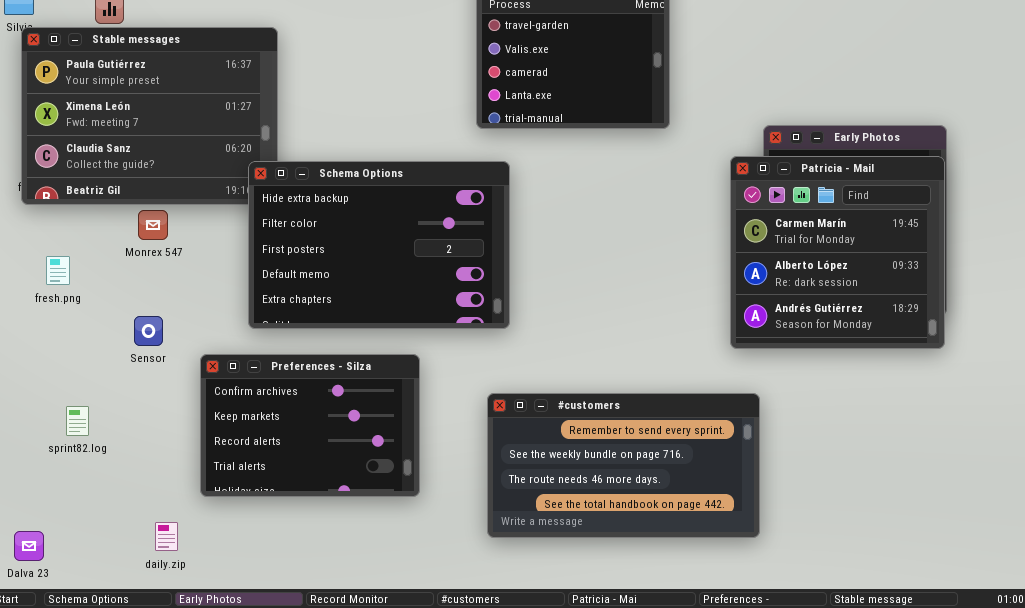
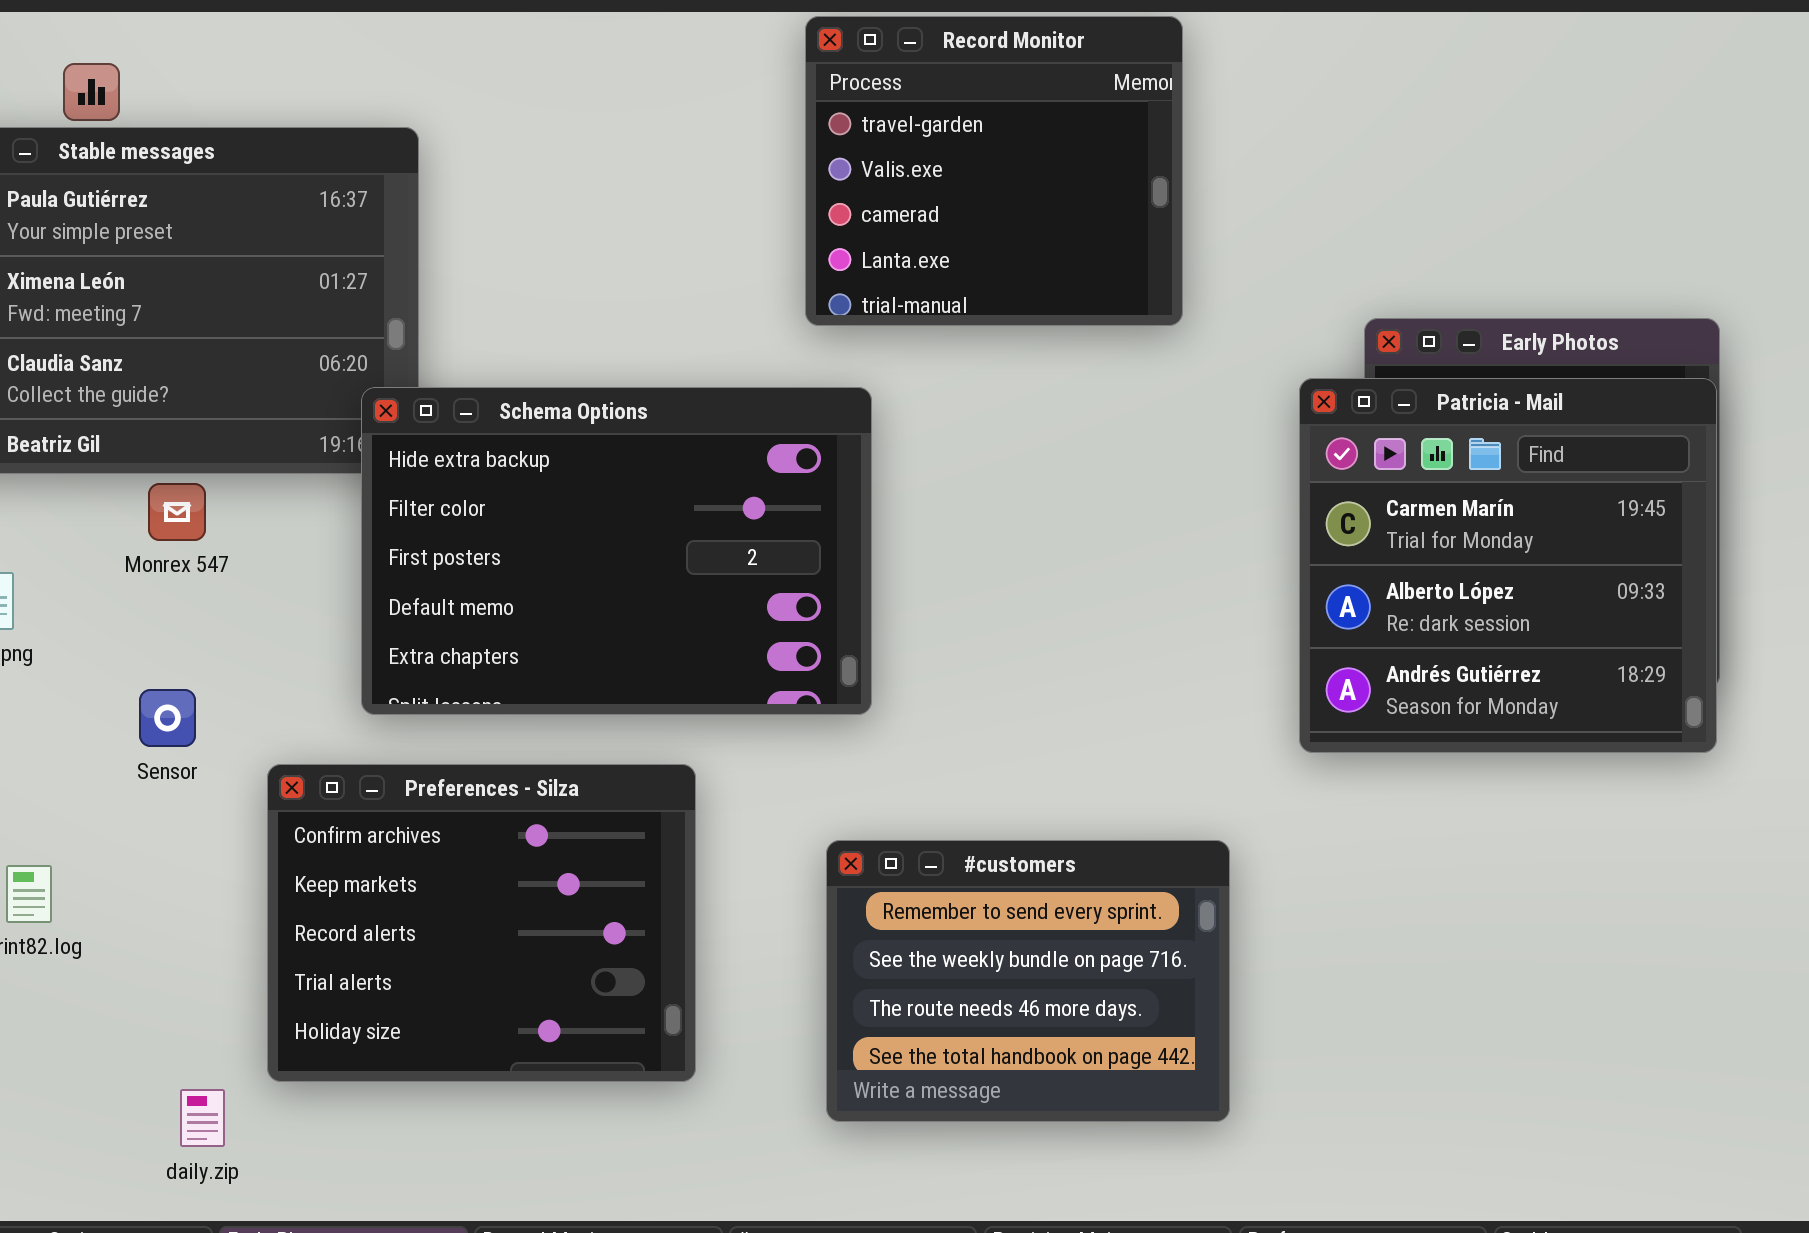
Preferences - Silza: [200,354,420,497] -> [267,764,696,1082], resized
#customers: [487,393,760,538] -> [826,840,1230,1122], resized

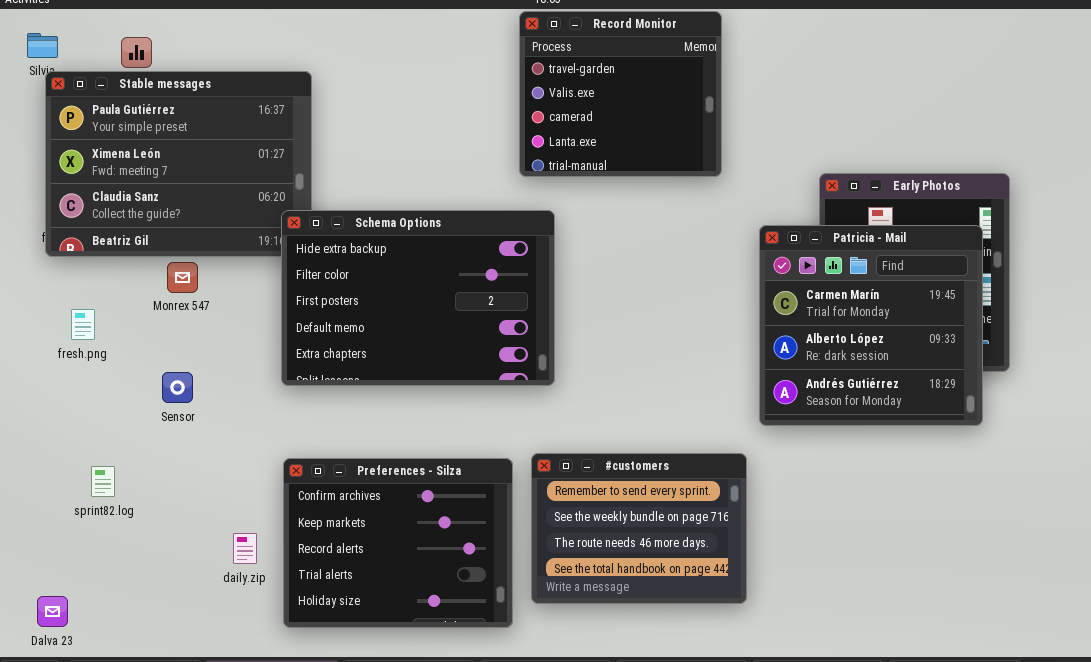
Patricia - Mail: [1299,378,1717,753] -> [759,225,983,426], moved
Preferences - Silza: [267,764,696,1082] -> [283,458,513,628], moved
daily.zip: [180,1089,225,1147] -> [233,533,257,564], moved

